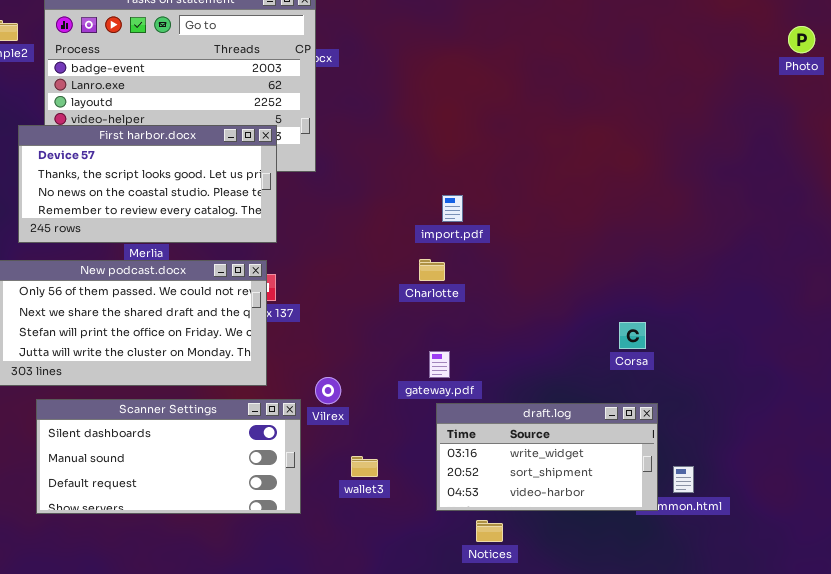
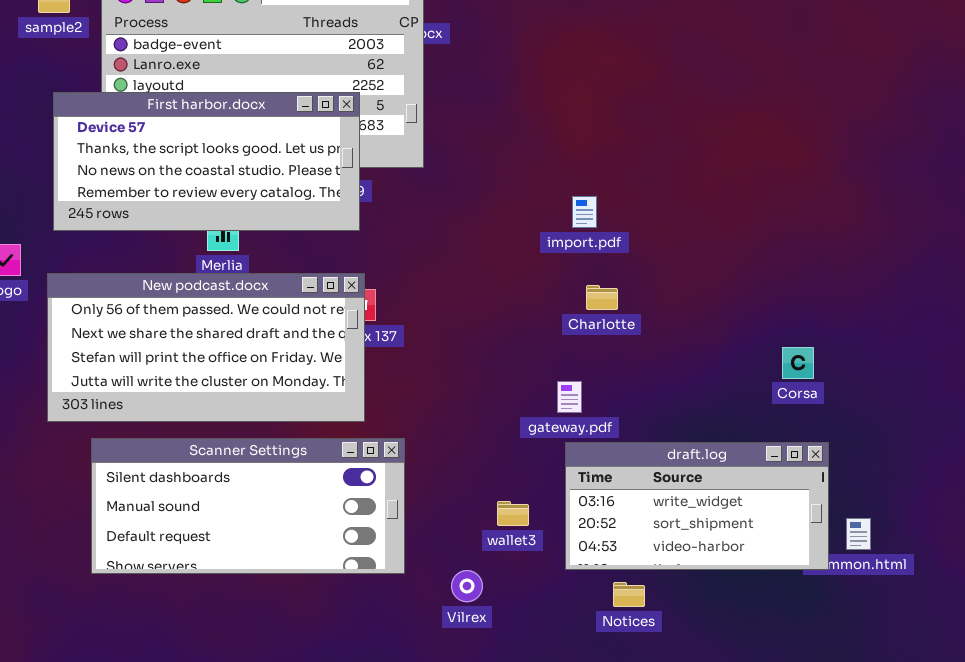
First harbor.docx: [18,125,277,243] -> [53,92,360,231], moved
Charlotte: [419,259,445,281] -> [586,285,618,310], moved
Vilrex: [315,377,341,404] -> [451,570,483,602], moved
wallet3: [351,456,378,477] -> [497,501,529,526], moved

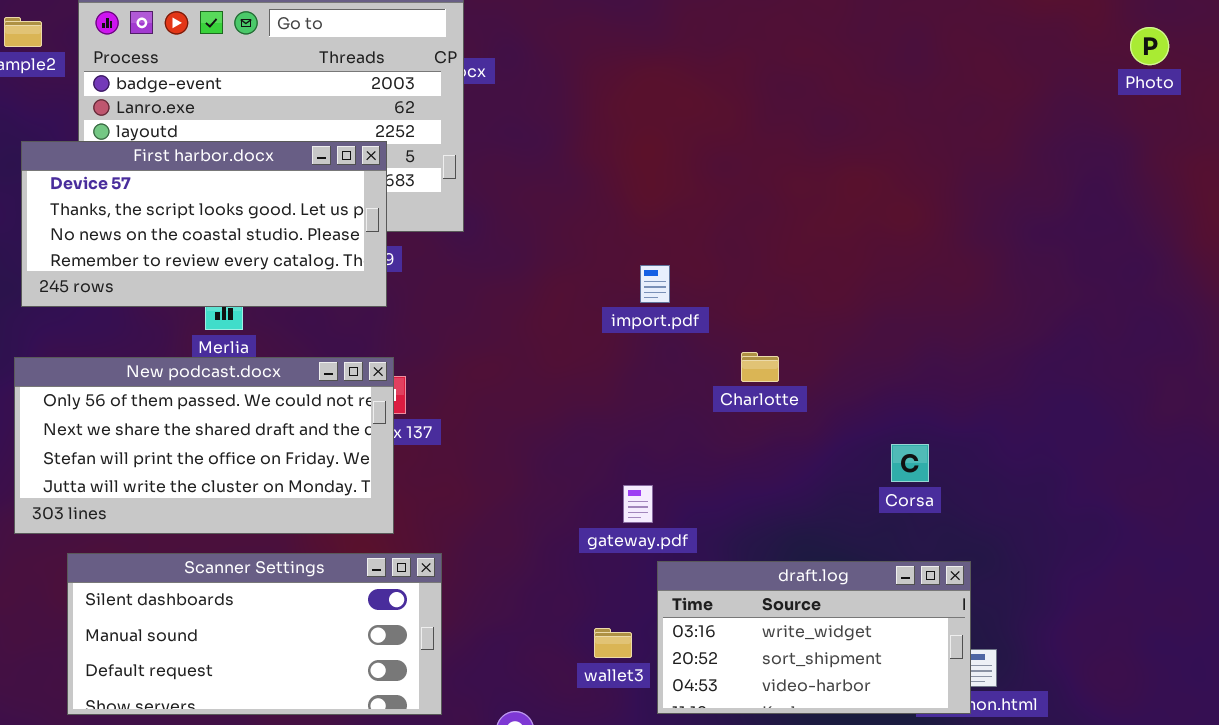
Charlotte: [586,285,618,310] -> [741,352,779,382], moved
draft.log: [565,442,829,570] -> [657,561,971,714], moved
wallet3: [497,501,529,526] -> [594,628,632,658], moved

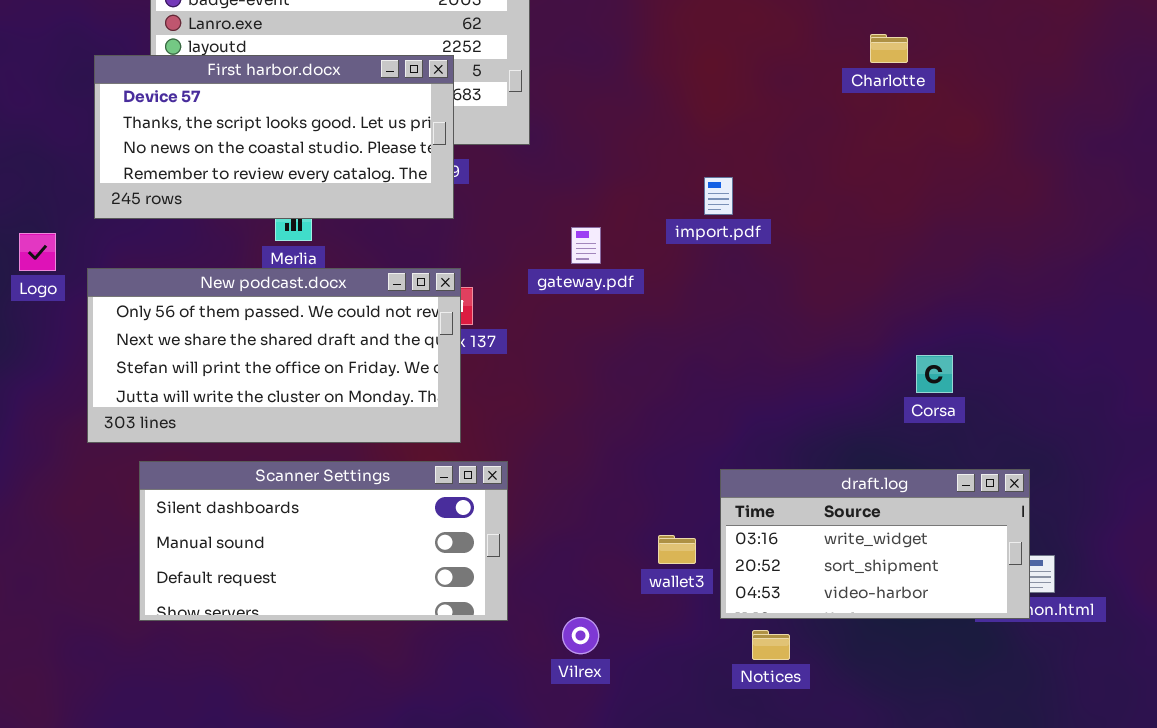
Charlotte: [741,352,779,382] -> [870,34,908,63], moved
Corsa: [891,444,929,482] -> [916,355,953,393], moved
gateway.pdf: [623,485,653,523] -> [571,227,601,264], moved

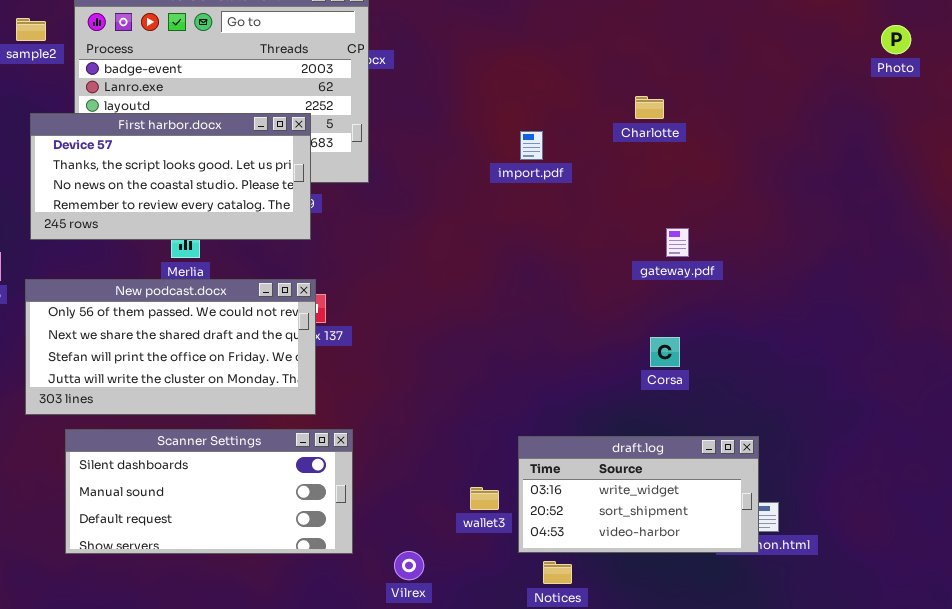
import.pdf: [704,177,733,215] -> [520,131,543,160], moved
gateway.pdf: [571,227,601,264] -> [666,228,689,257], moved
Corsa: [916,355,953,393] -> [650,337,680,367], moved

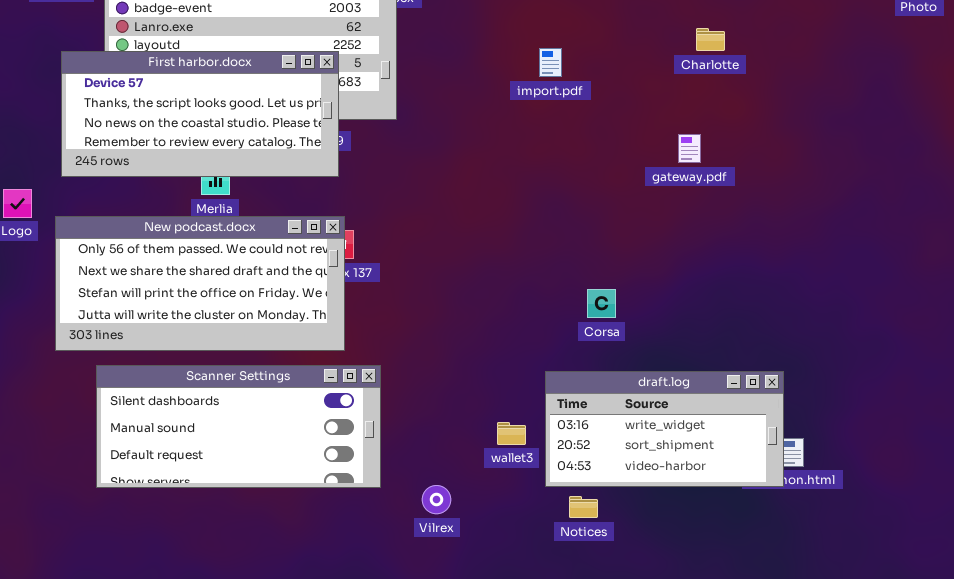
Charlotte: [635,96,664,119] -> [696,28,725,51], moved
import.pdf: [520,131,543,160] -> [539,48,562,77], moved
gateway.pdf: [666,228,689,257] -> [678,134,701,163], moved
Corsa: [650,337,680,367] -> [587,289,616,318], moved

